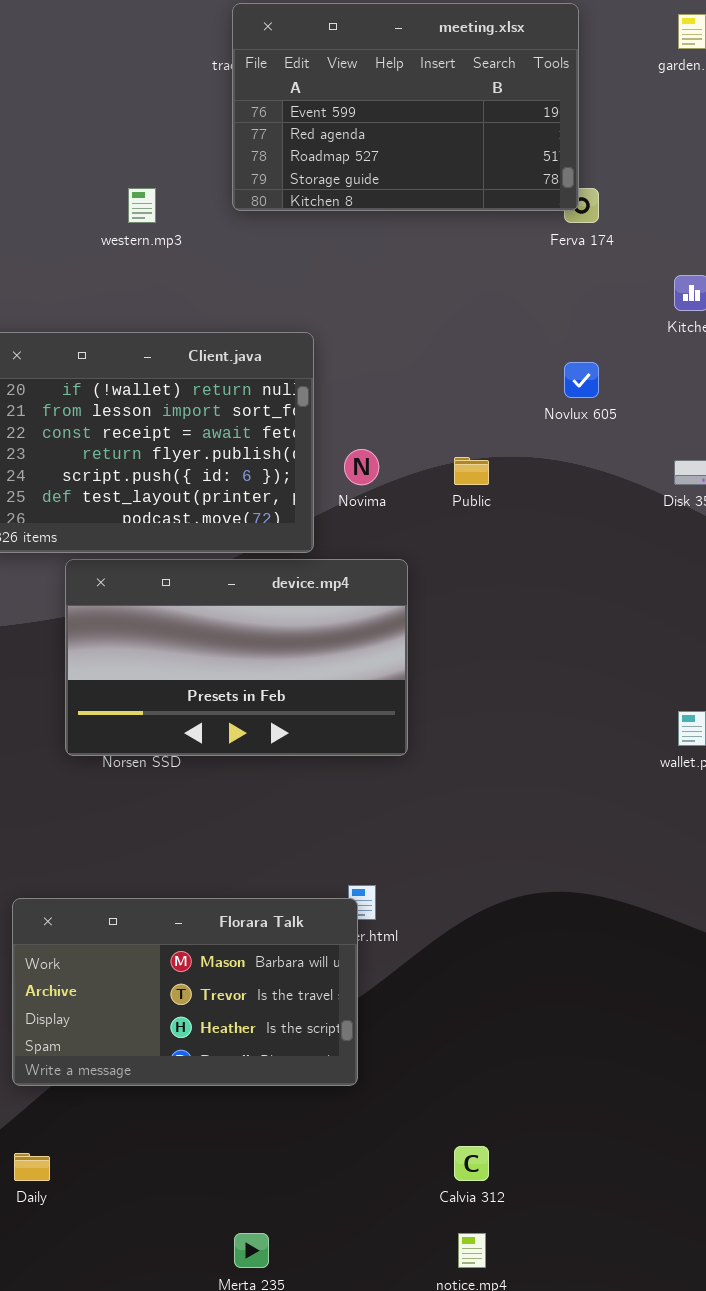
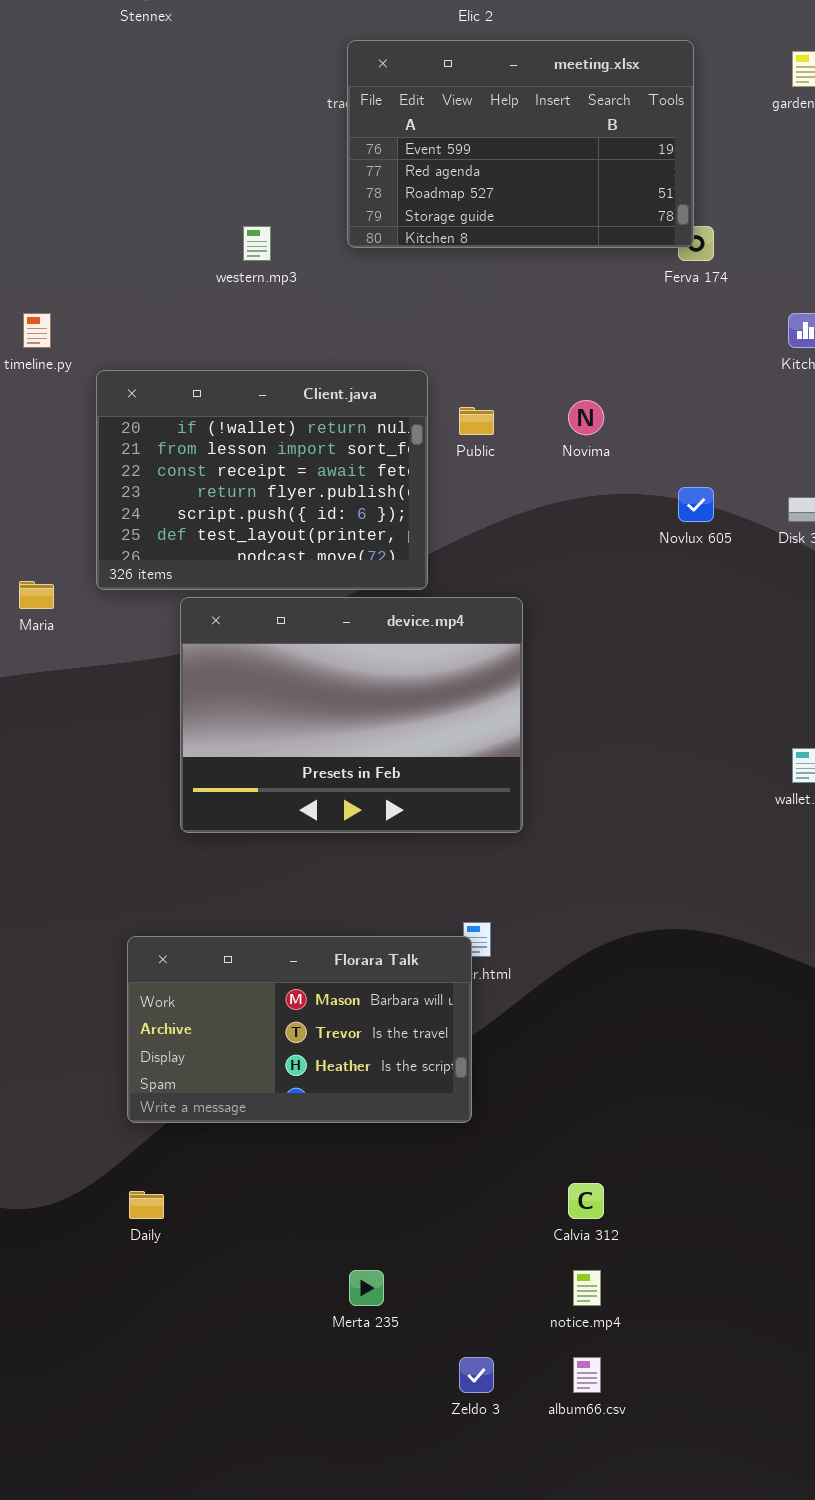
Novlux 605: [564,362,599,398] -> [678,487,714,522], moved
Novima: [344,449,379,485] -> [568,400,604,435], moved
Public: [454,457,489,485] -> [459,407,494,435], moved
device.mp4: [65,559,408,756] -> [180,597,523,833], resized

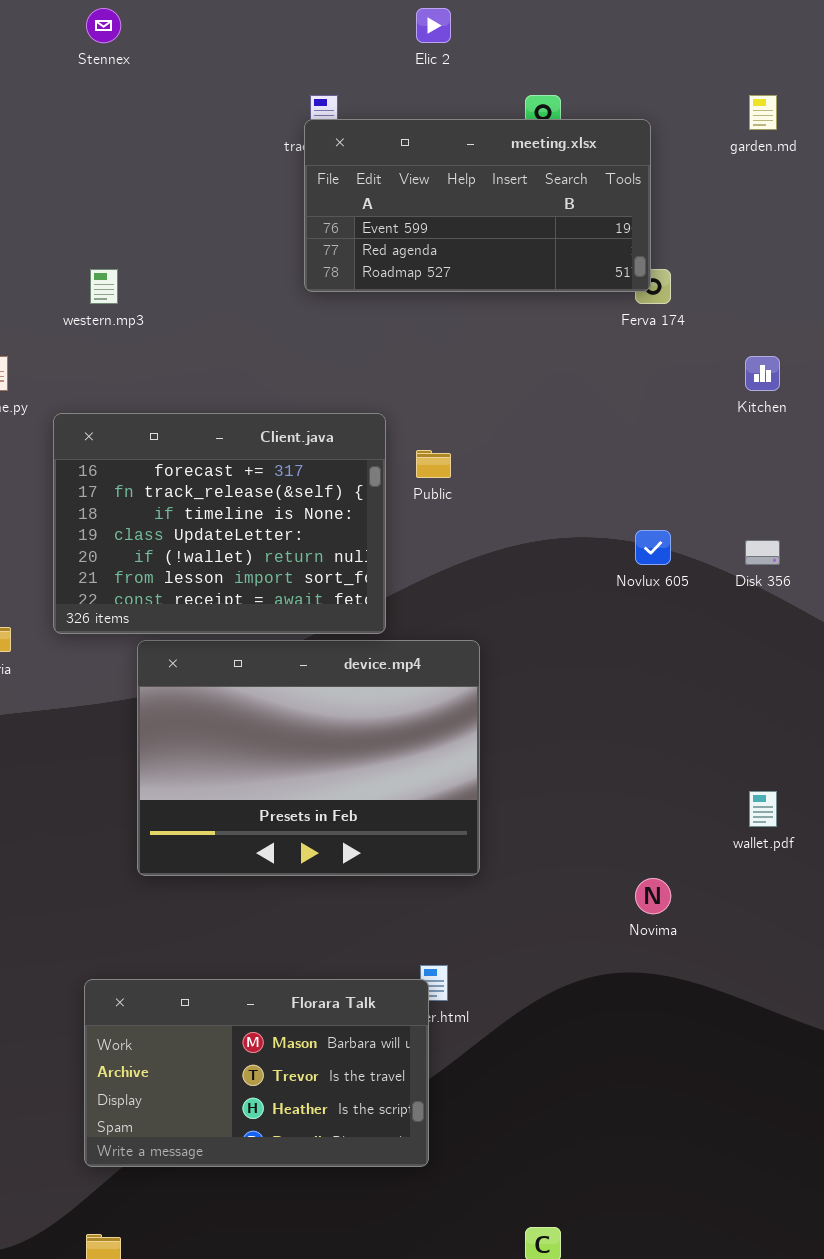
meeting.xlsx: [347,40,694,248] -> [304,119,651,292], resized
western.mp3: [243,226,271,261] -> [90,269,118,304], moved
Client.java: [96,370,428,590] -> [53,413,386,634], scrolled up 4 rows
Novima: [568,400,604,435] -> [635,878,671,914], moved

